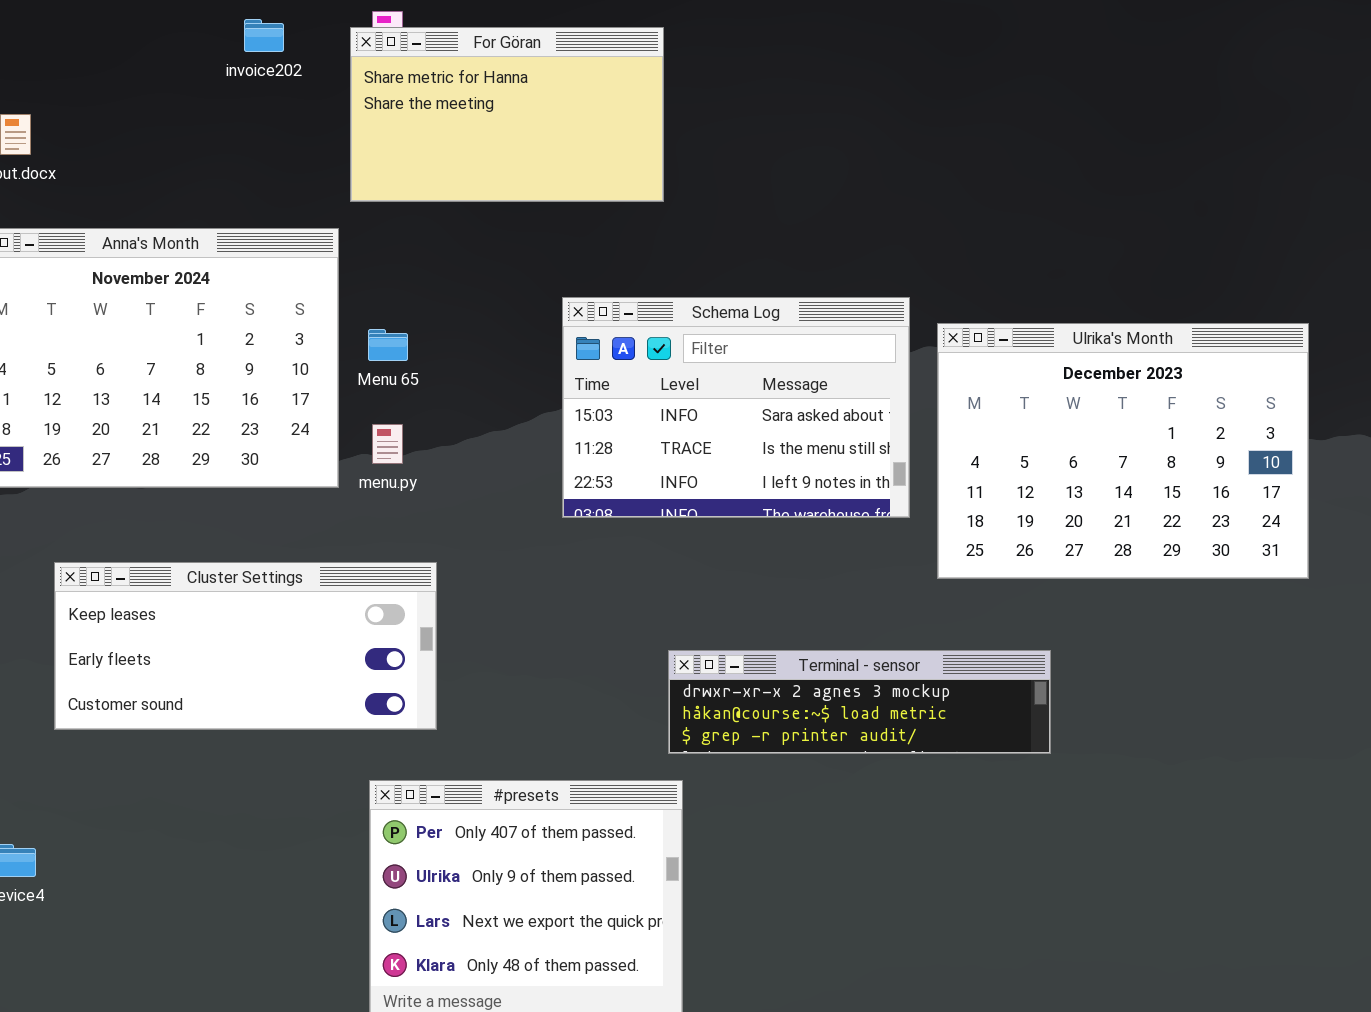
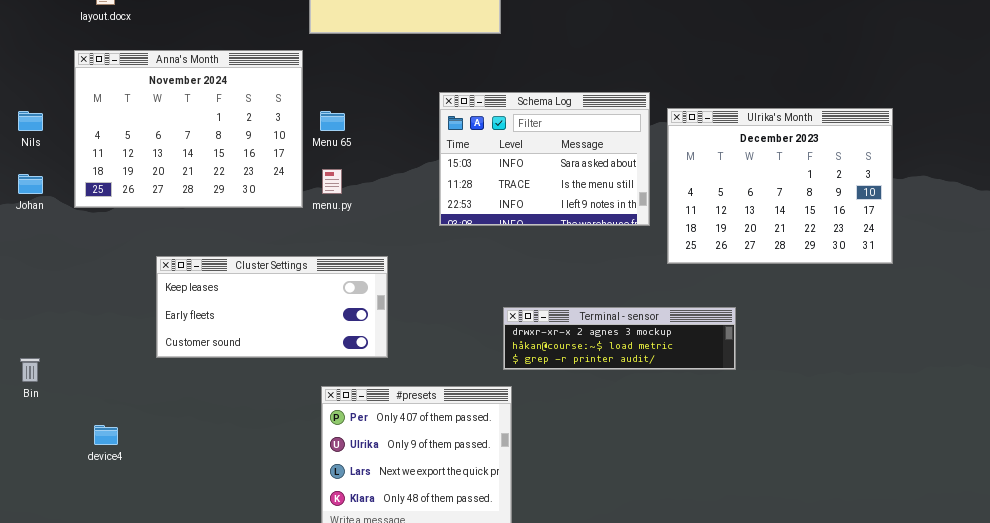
Cluster Settings: [54,562,437,730] -> [156,256,388,358], moved

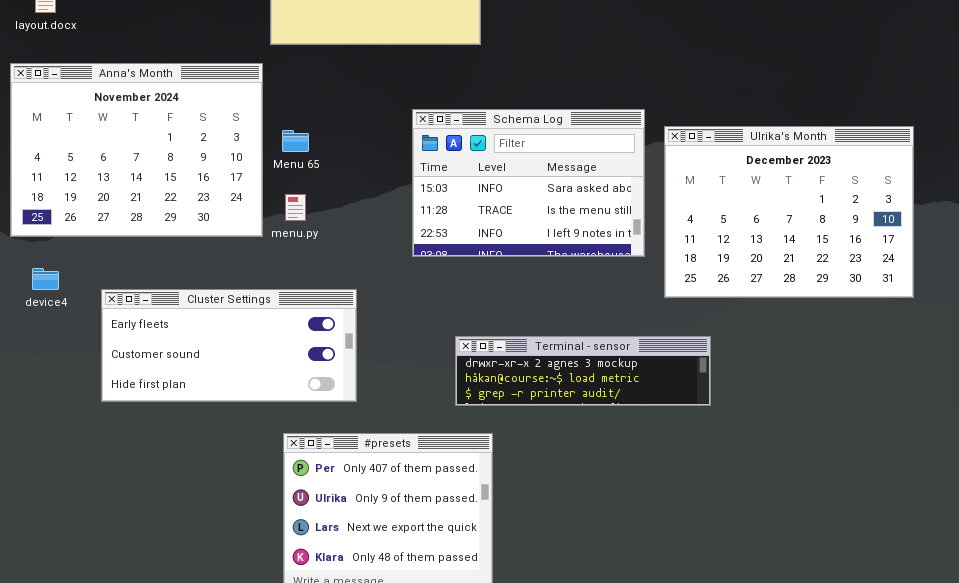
Cluster Settings: [156,256,388,358] -> [101,289,357,402], scrolled down 1 row
Terminal - sensor: [503,307,736,370] -> [455,336,711,406], moved
device4: [94,425,118,445] -> [32,268,59,290], moved

